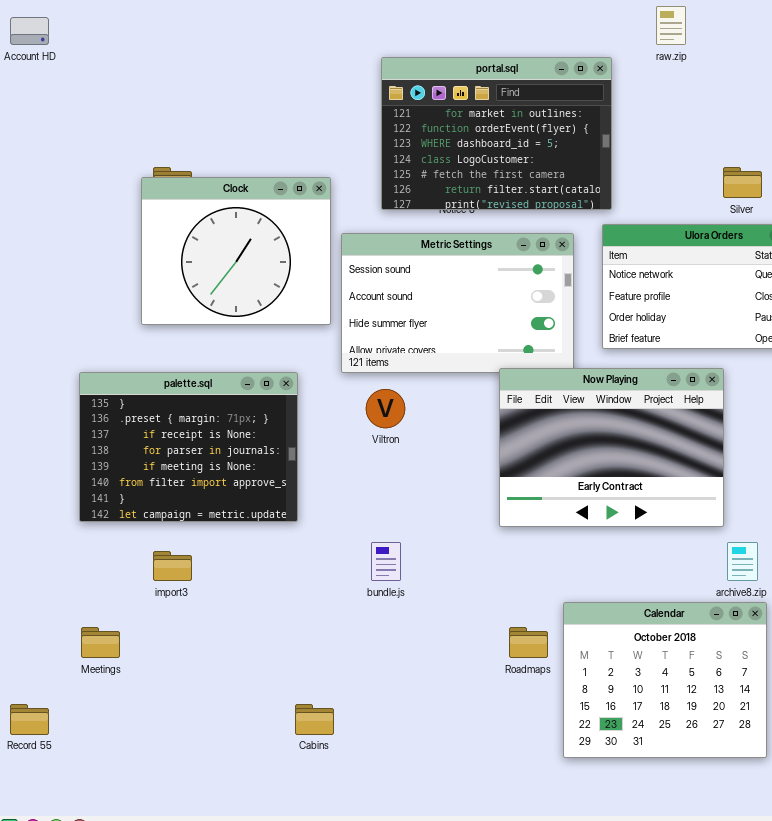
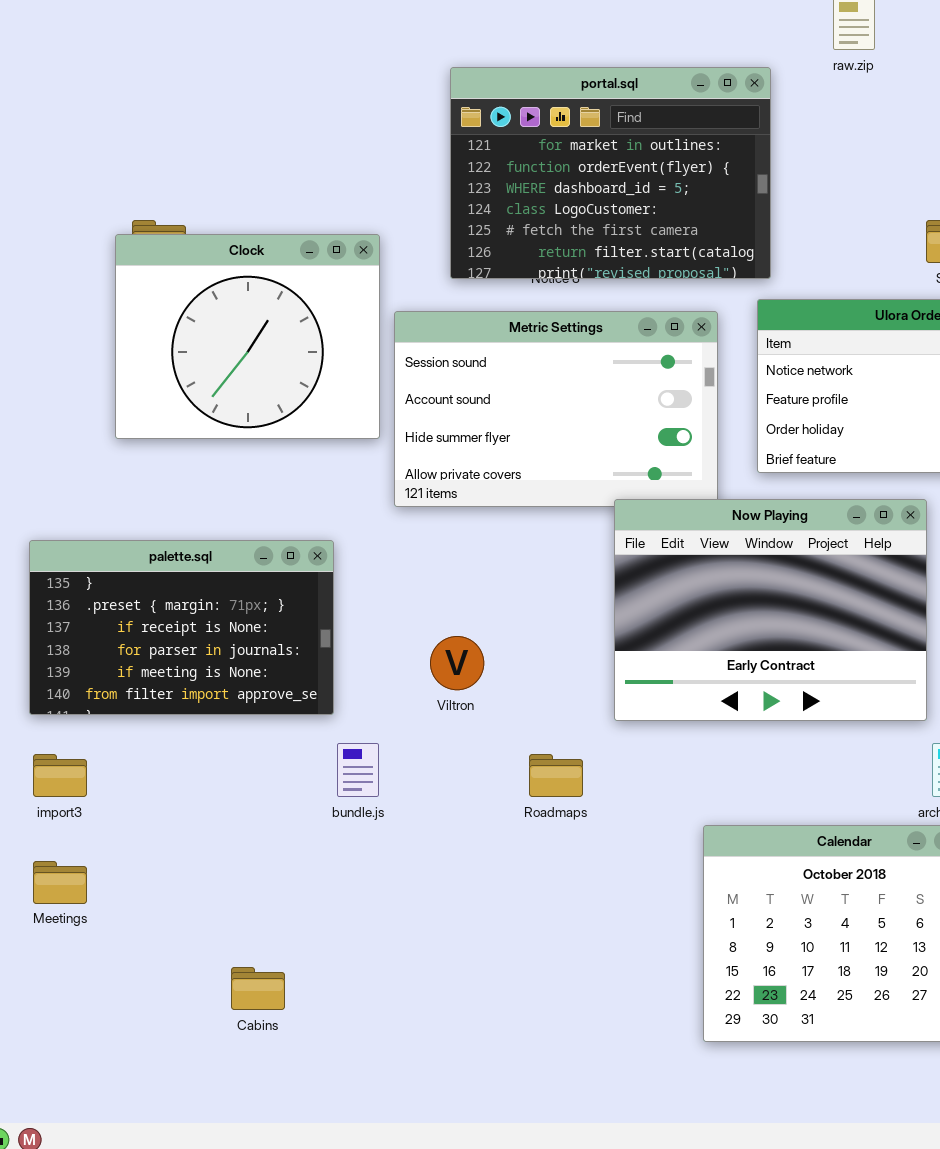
palette.sql: [79,372,298,522] -> [29,540,334,715], resized
Viltron: [366,389,405,428] -> [430,636,484,690], moved
bundle.js: [371,542,401,581] -> [337,743,379,797], moved
import3: [153,551,192,581] -> [33,754,87,797], moved
Roadmaps: [509,627,548,658] -> [529,754,583,797], moved
Cabins: [295,704,334,735] -> [231,967,285,1010], moved

